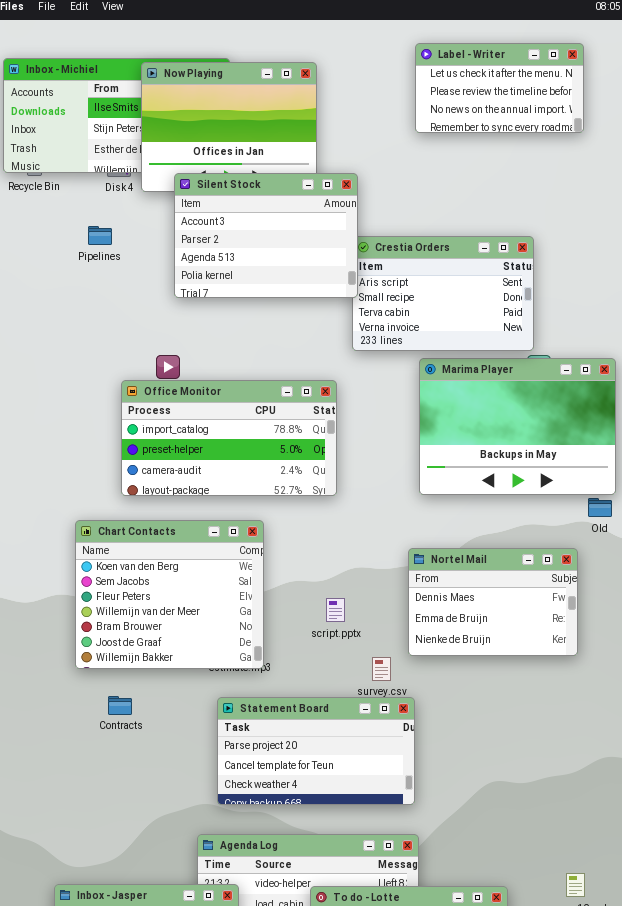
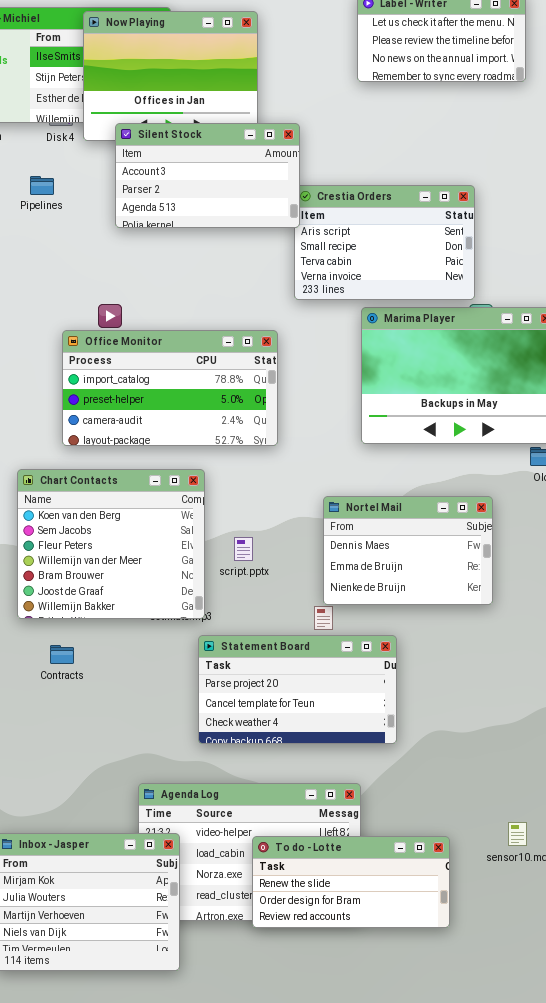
Silent Stock: [174,173,358,298] -> [115,123,300,228], resized
Nortel Mail: [408,548,578,656] -> [323,496,493,605], moved
script.pptx: [326,598,345,622] -> [234,537,253,561], moved
Statement Board: [217,697,415,805] -> [198,635,397,744], moved

